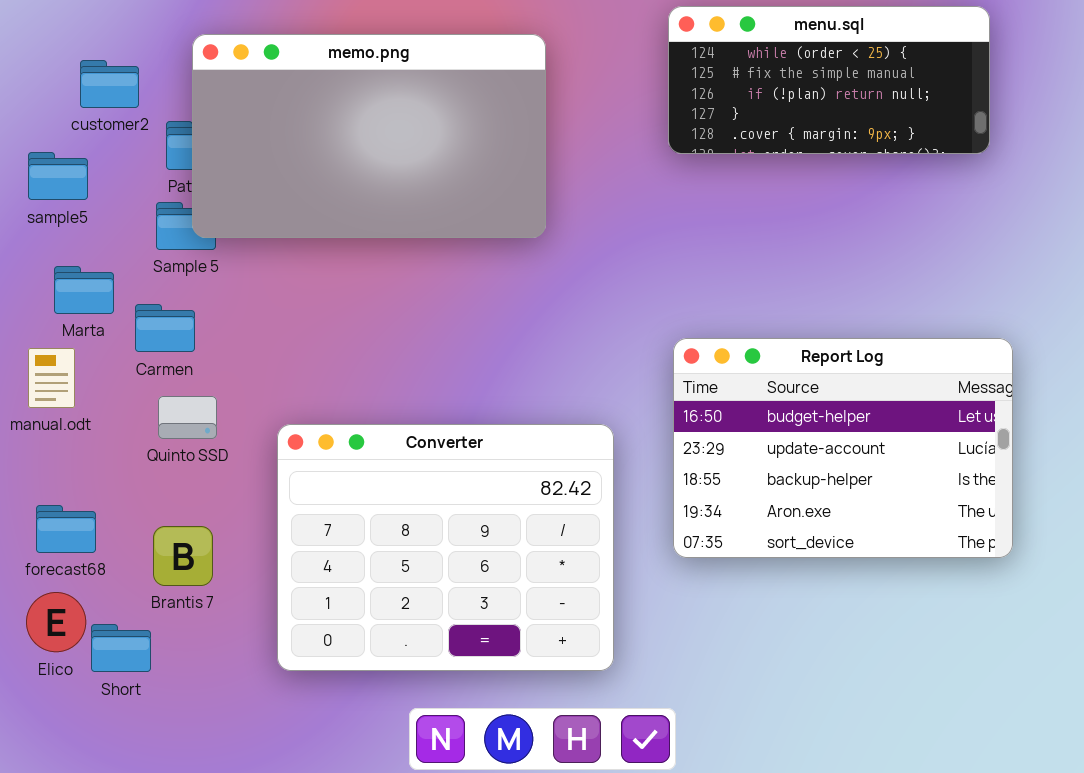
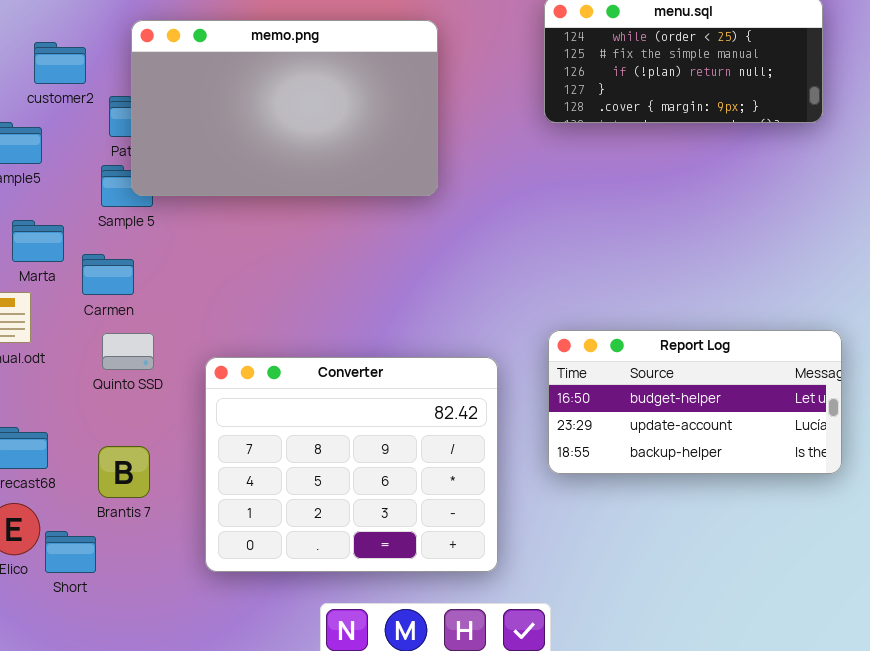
Report Log: [673,338,1013,558] -> [548,330,842,474], resized

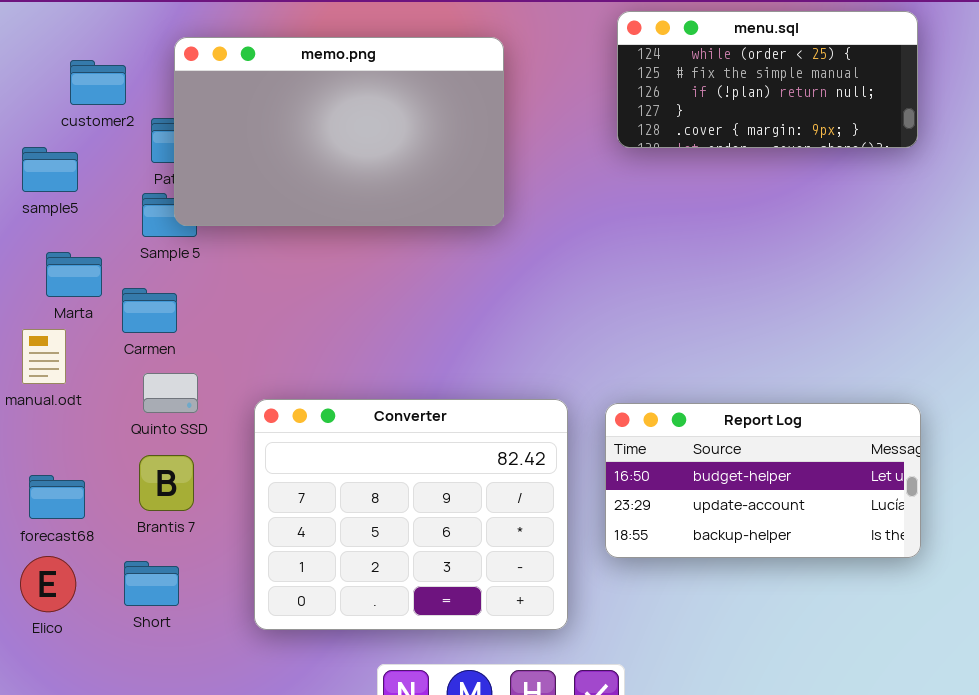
Report Log: [548,330,842,474] -> [605,403,921,558], moved
Brantis 7: [98,446,150,498] -> [139,455,194,511], moved
Short: [45,531,96,573] -> [124,561,179,606], moved

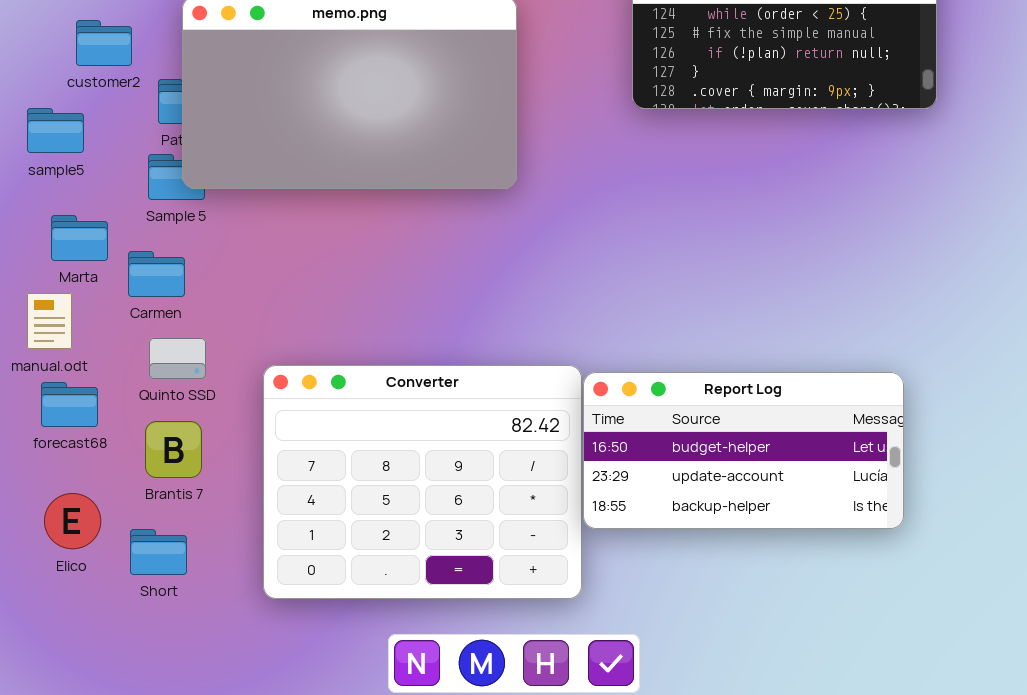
Report Log: [605,403,921,558] -> [583,372,904,529], moved
forecast68: [29,475,85,519] -> [41,382,98,427], moved
Elico: [20,556,76,612] -> [44,493,101,549], moved

